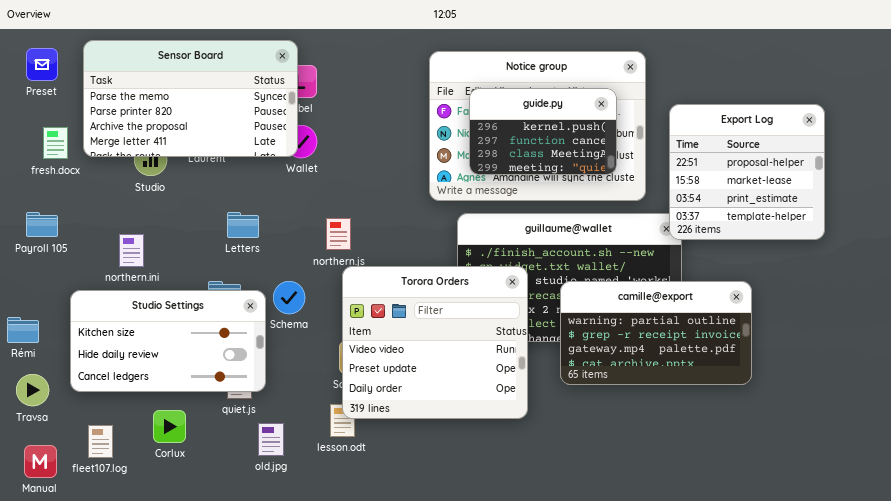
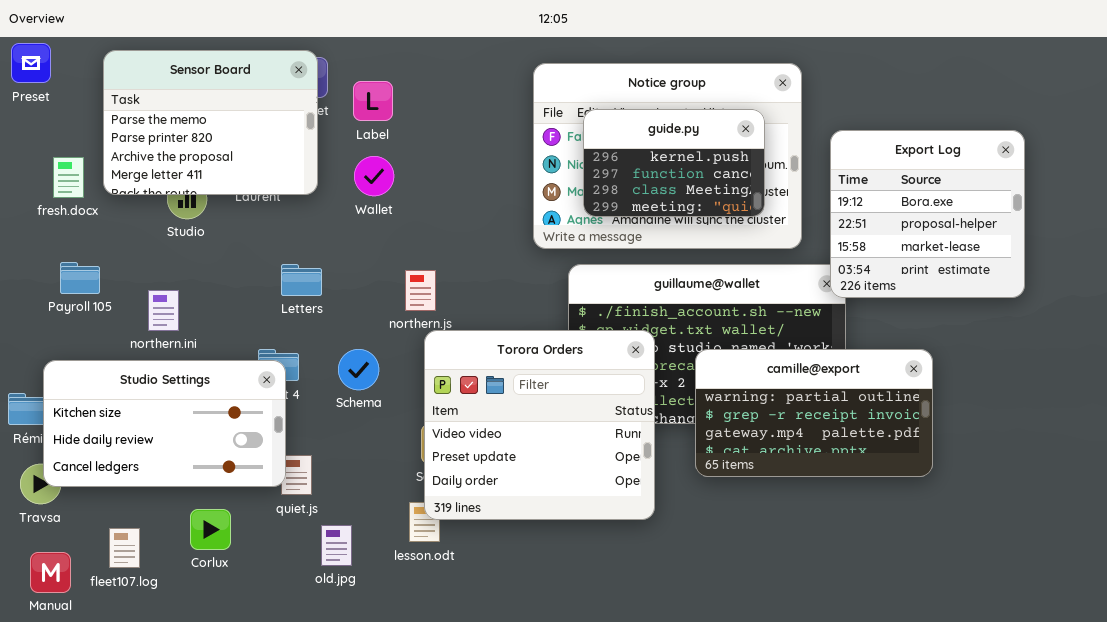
Sensor Board: [83,40,298,157] -> [103,50,318,195], resized
Preset: [26,48,58,81] -> [11,43,51,83], moved
Export Log: [669,104,825,240] -> [830,130,1025,298], scrolled up 1 row
Payroll 105: [26,212,58,237] -> [60,262,100,294], moved
Studio Settings: [70,290,266,392] -> [43,360,286,487], moved

